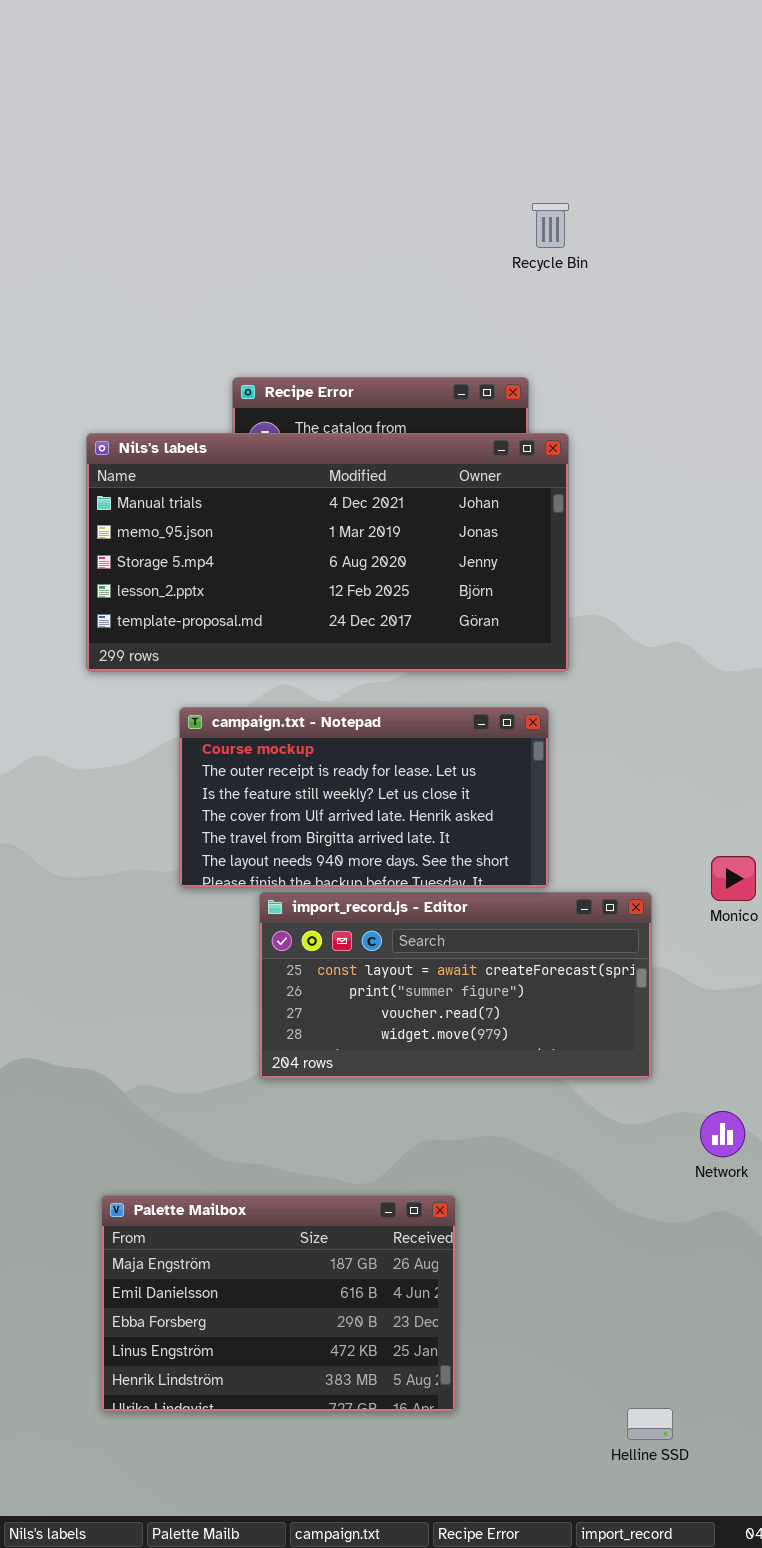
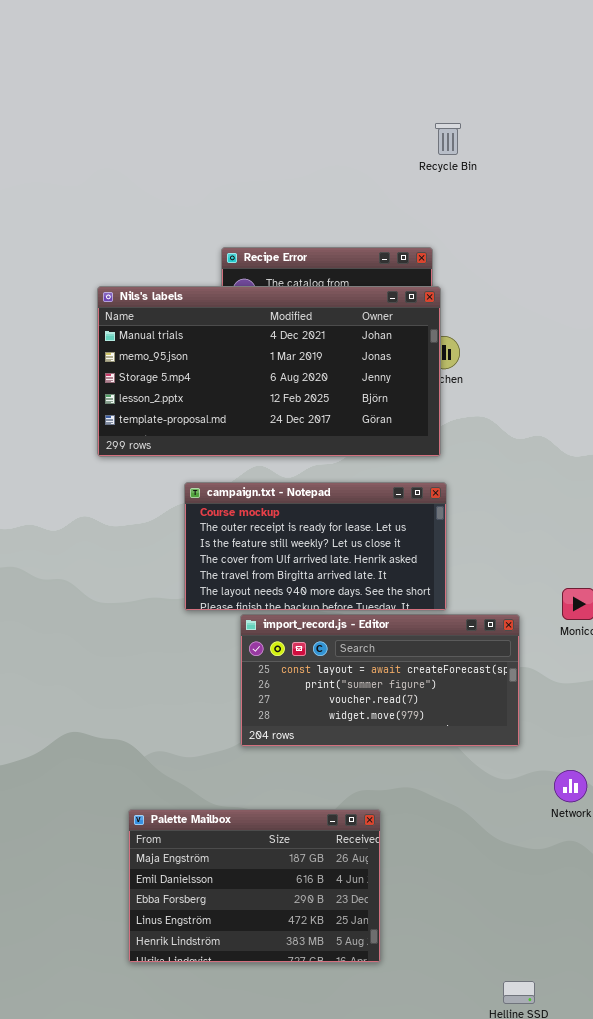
Nils's labels: [86,433,569,672] -> [97,286,441,457], moved
Palette Mailbox: [101,1195,456,1412] -> [128,809,381,963], moved

